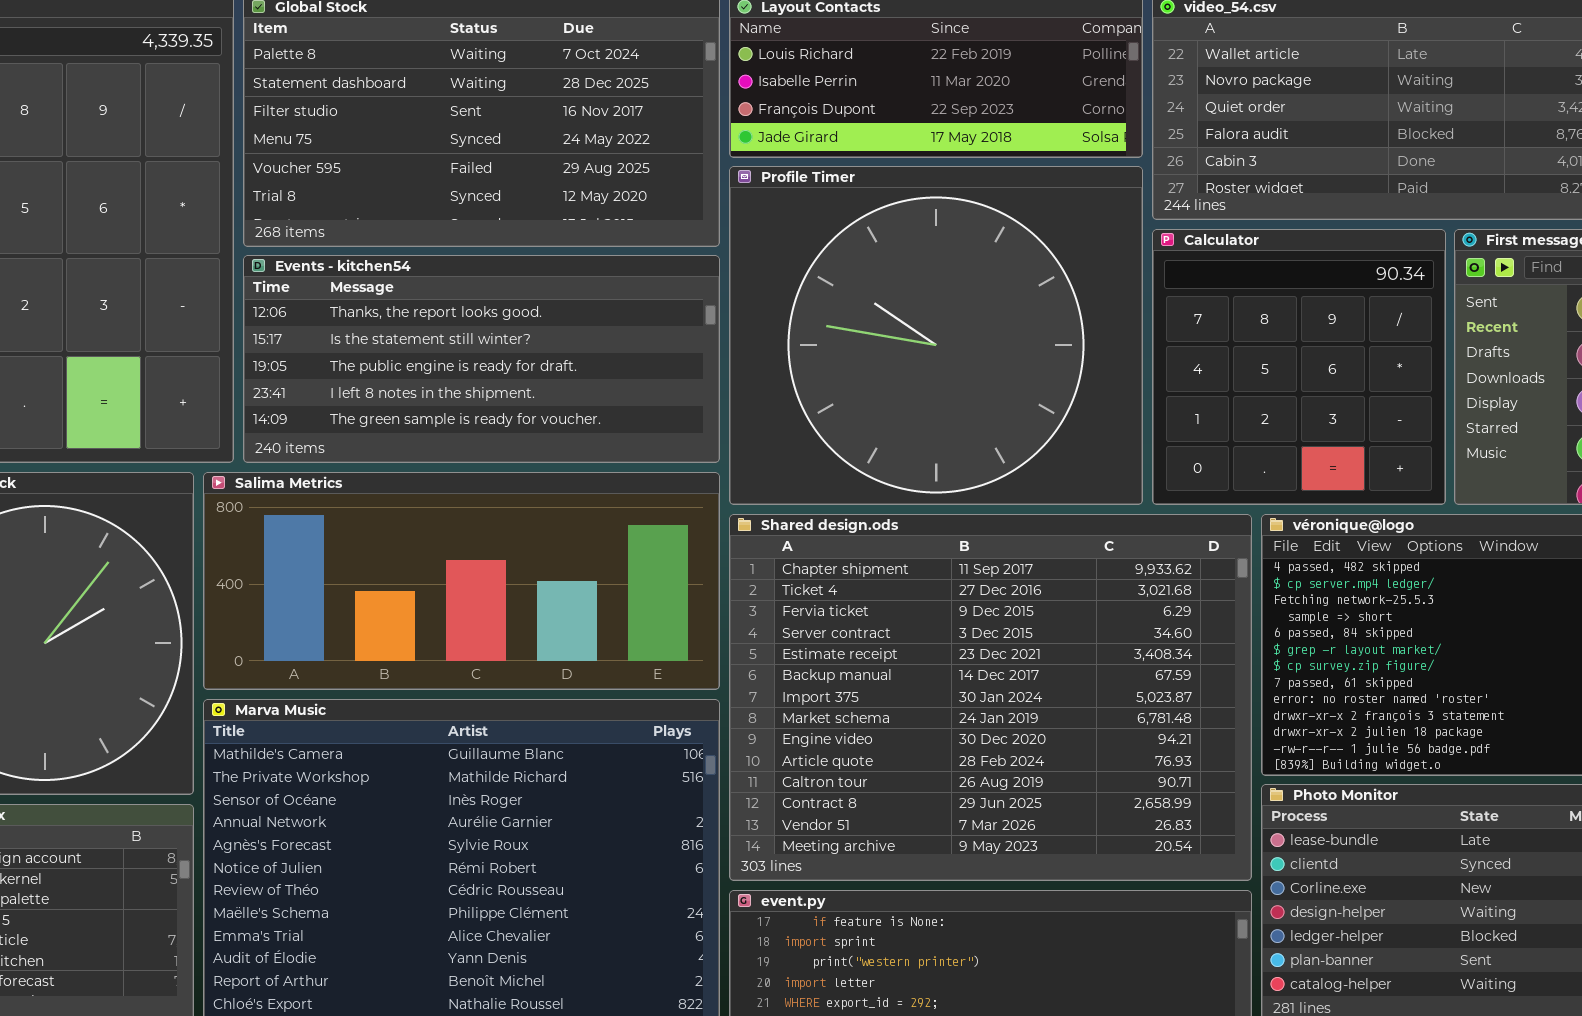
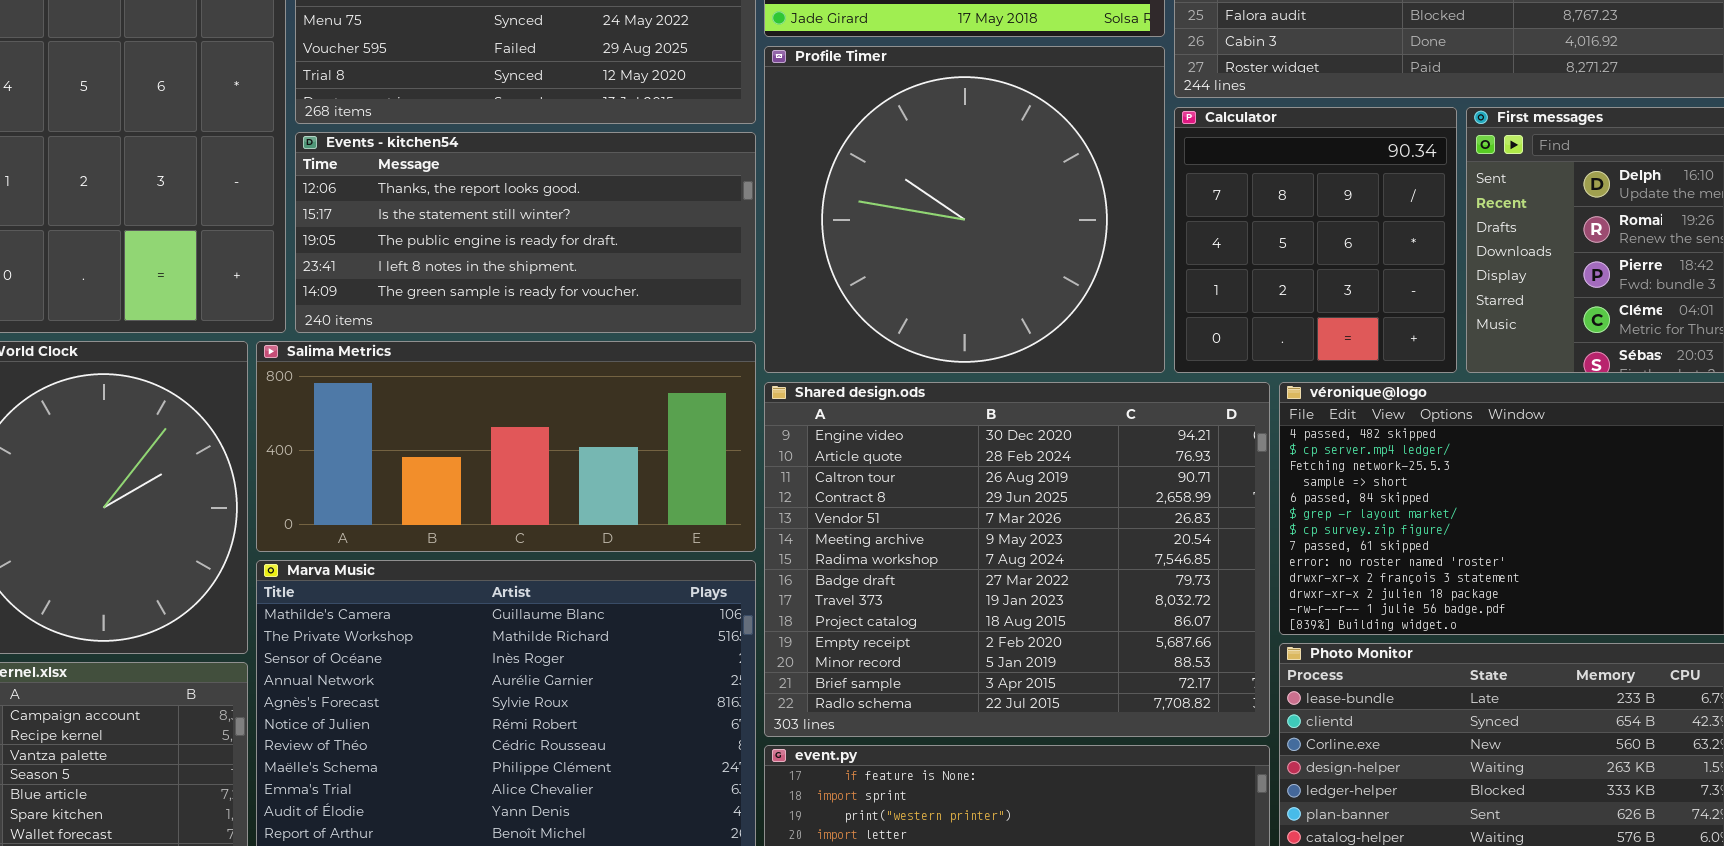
Shared design.ods: [729,514,1252,881] -> [764,382,1270,737], scrolled down 8 rows

